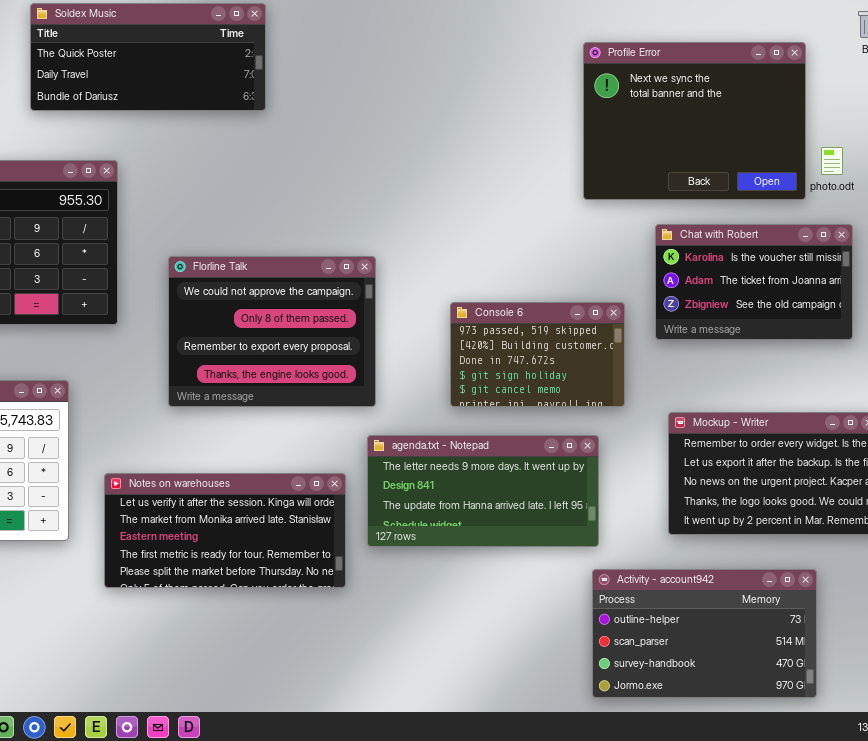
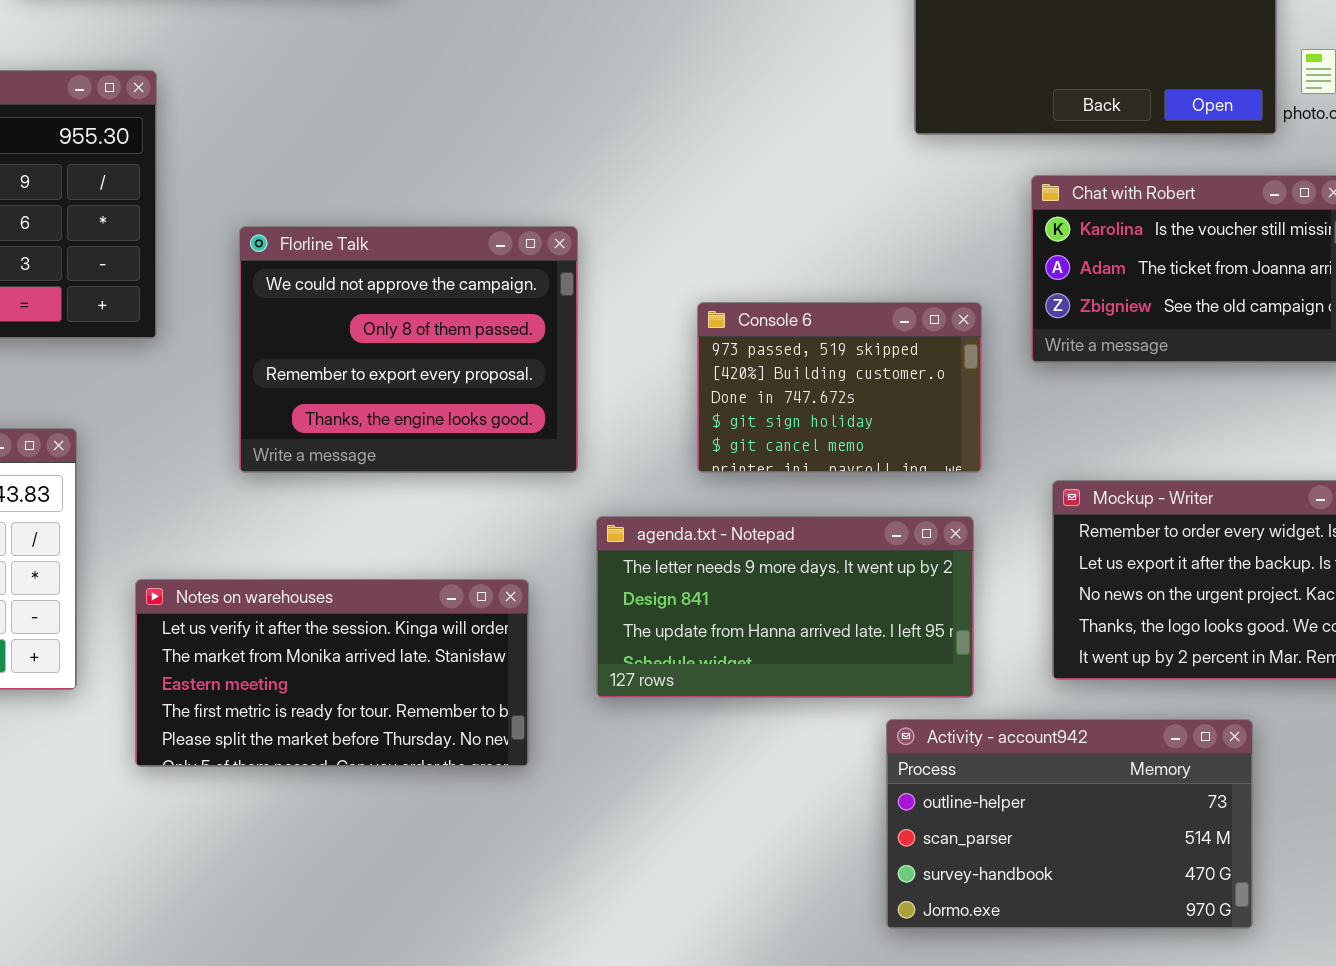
agenda.txt - Notepad: [367,435,599,547] -> [596,516,974,698], moved
Activity - account942: [592,569,817,698] -> [886,719,1253,929], moved

